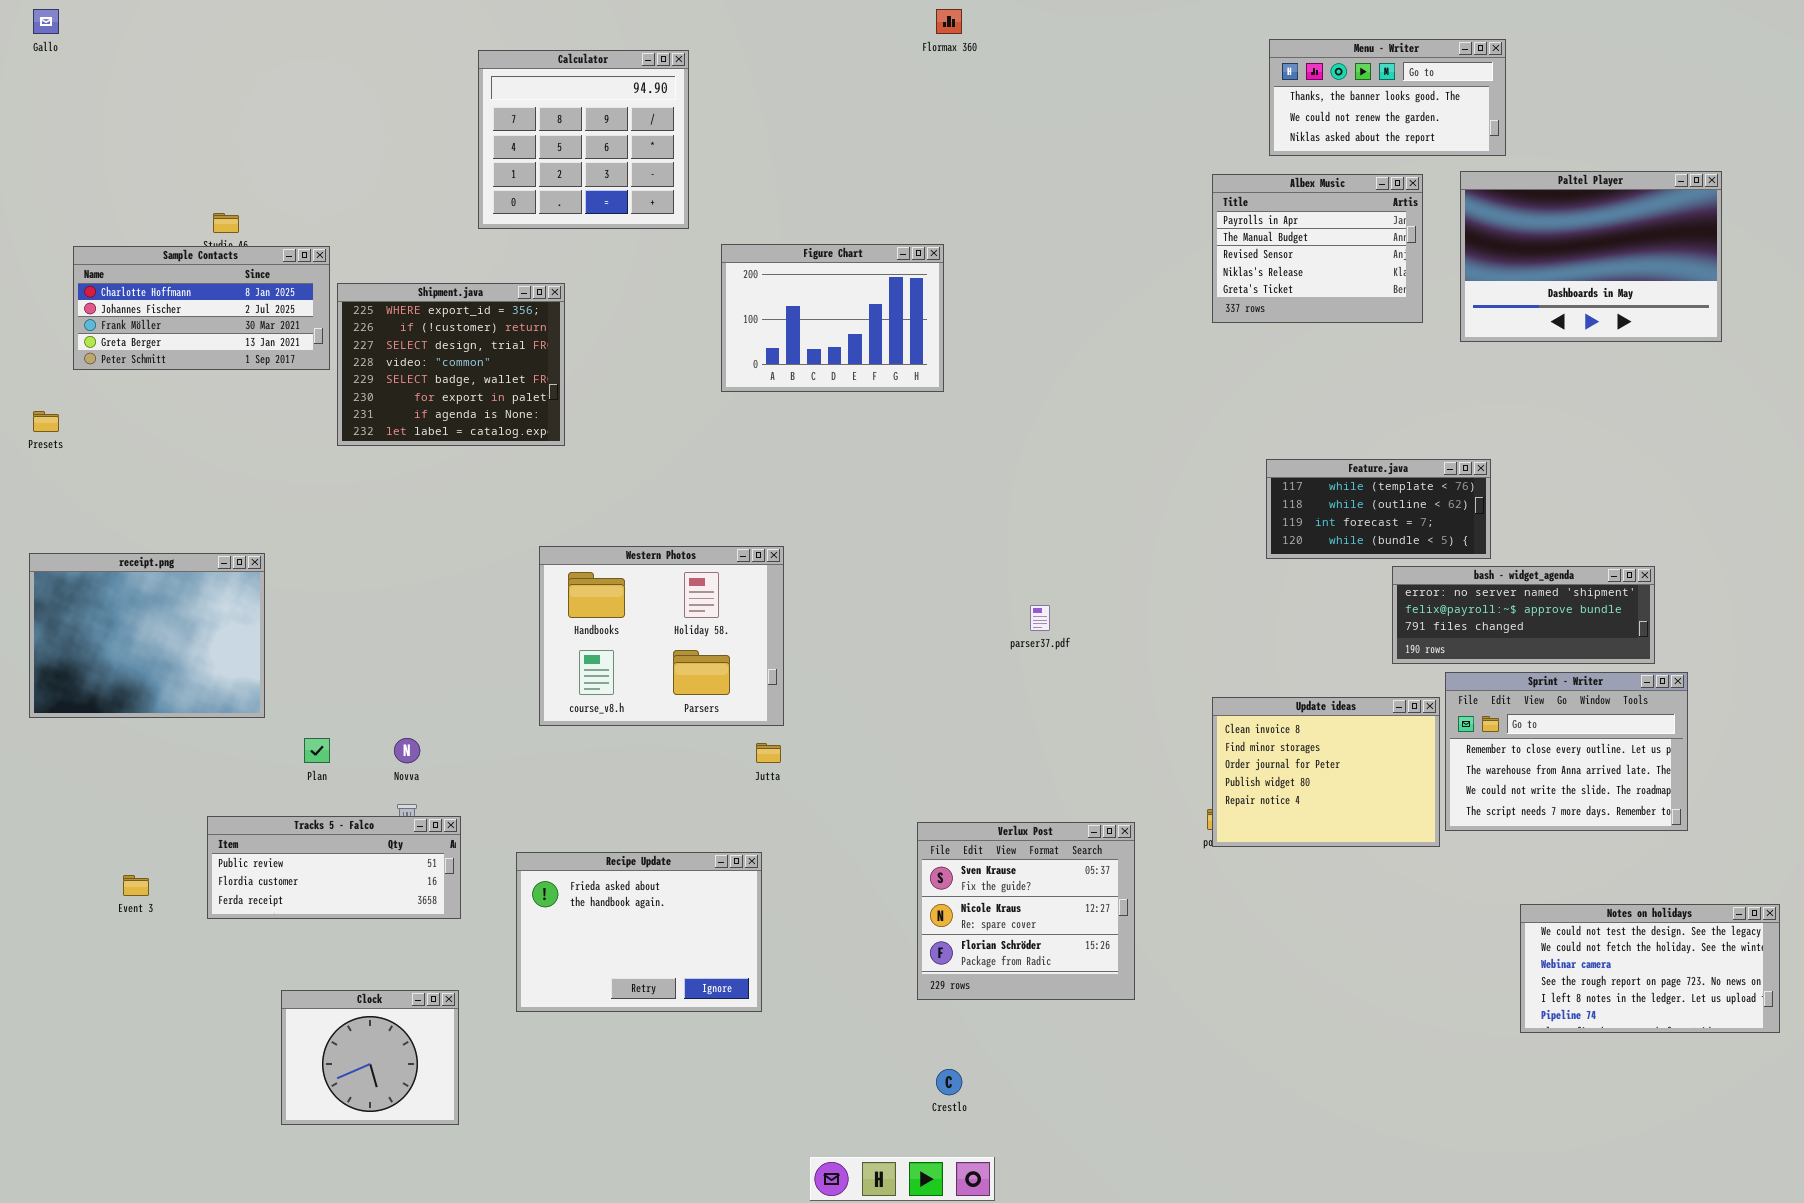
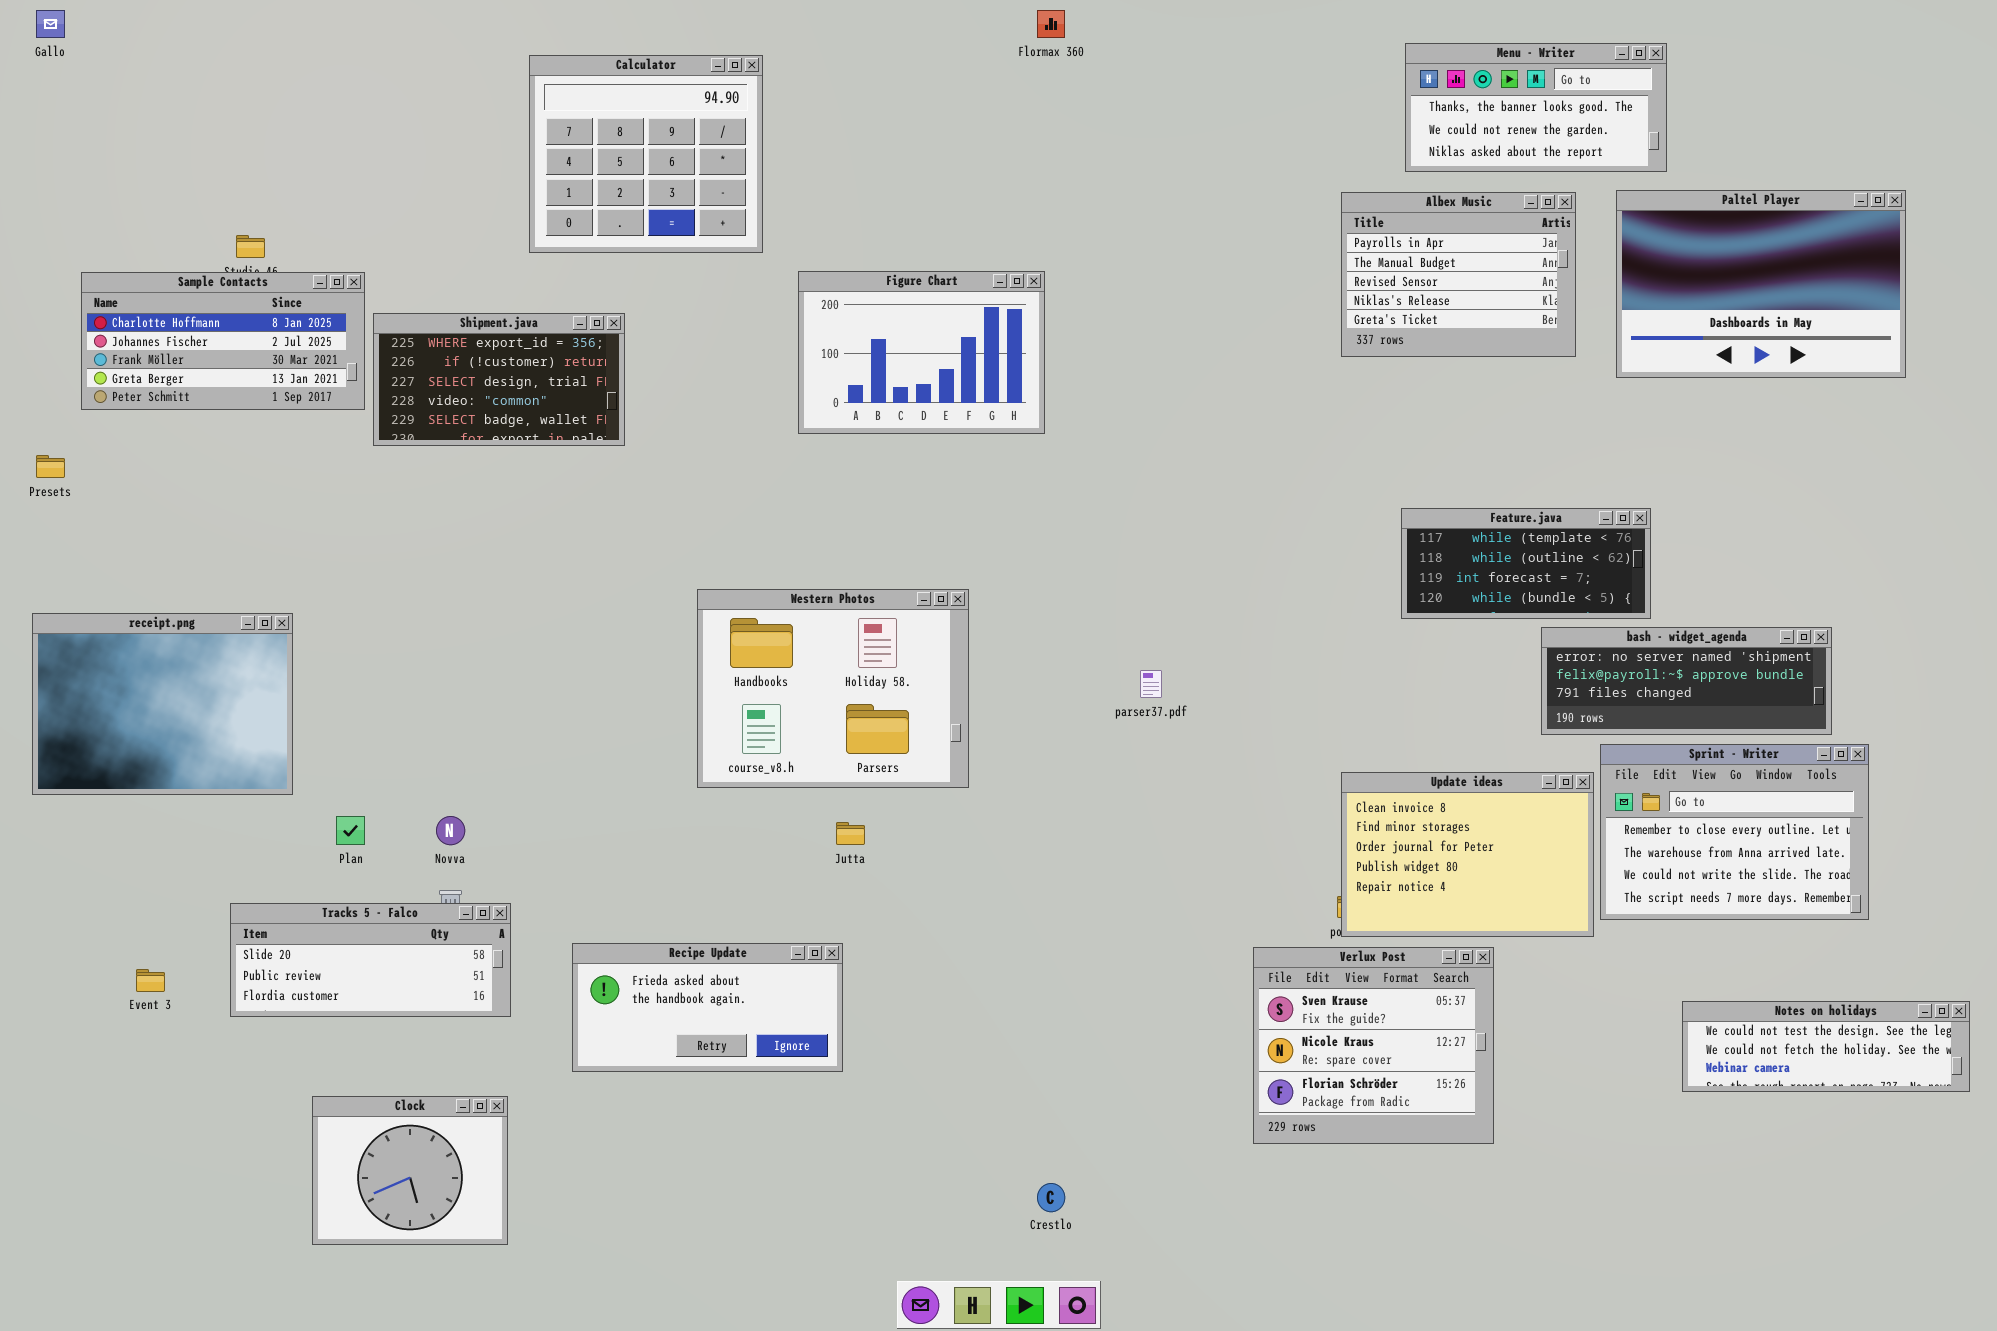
Shipment.java: [337,283,565,446] -> [373,313,625,446], resized
Western Photos: [539,546,784,726] -> [697,589,969,788], moved
Tracks 5 - Falco: [207,816,461,919] -> [230,903,511,1017], scrolled up 1 row
Verlux Post: [917,822,1135,1000] -> [1253,947,1494,1144], moved
Recipe Update: [516,852,762,1012] -> [572,943,843,1072], resized
Notes on holidays: [1520,904,1780,1033] -> [1682,1001,1970,1092], resized

